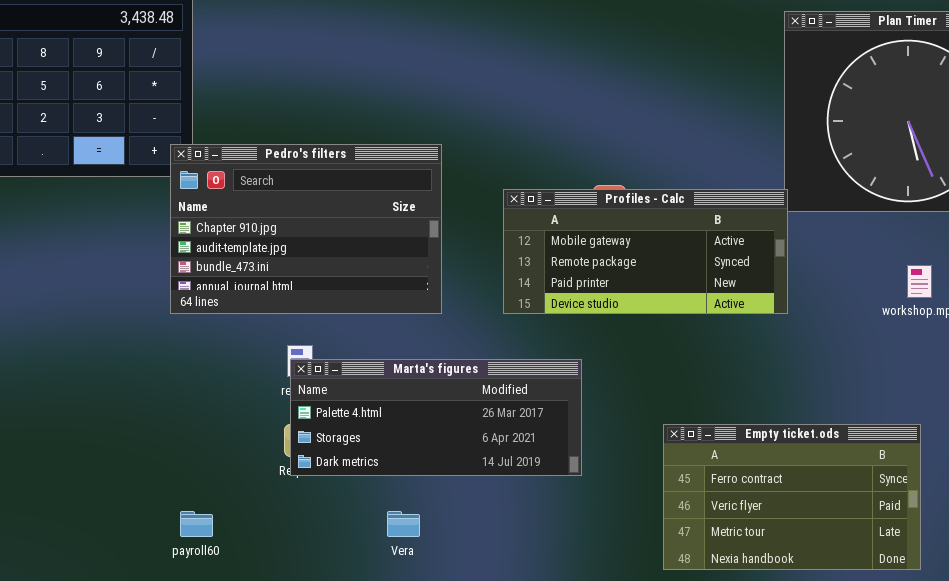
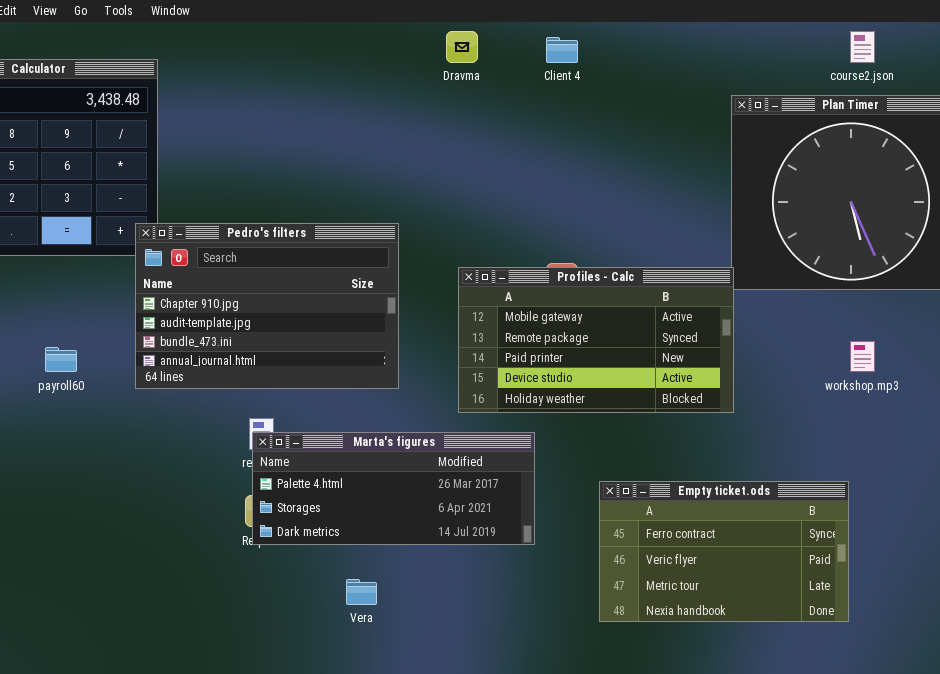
Profiles - Calc: [503,189,788,314] -> [458,267,734,413], resized
Empty ticket.ods: [663,424,921,570] -> [599,481,849,622], moved
payroll60: [180,511,213,537] -> [45,347,77,372], moved

